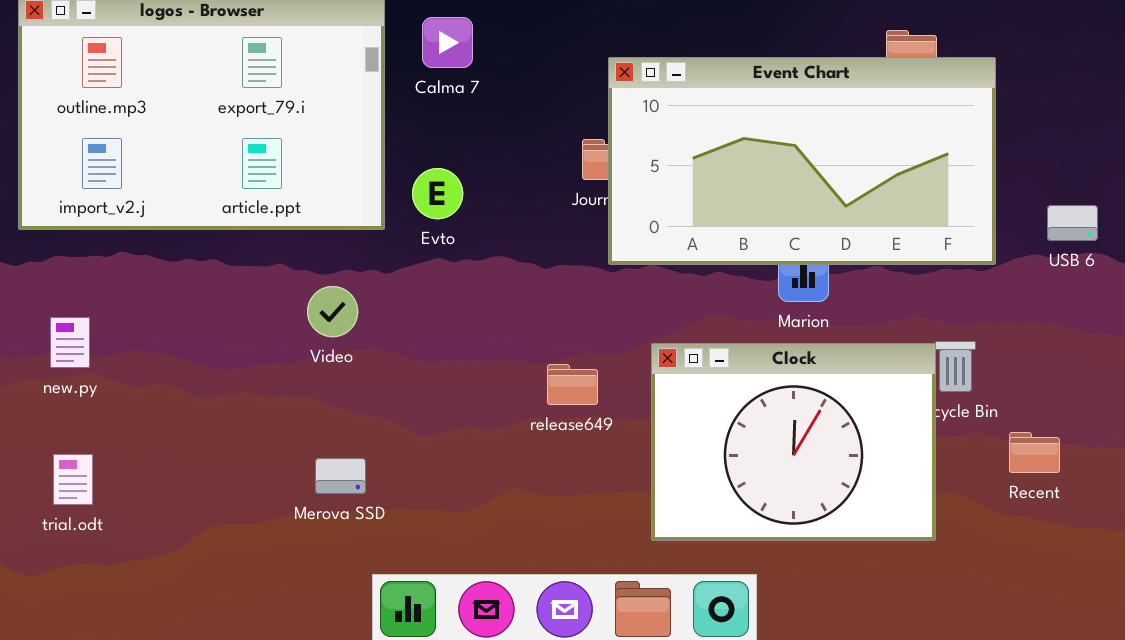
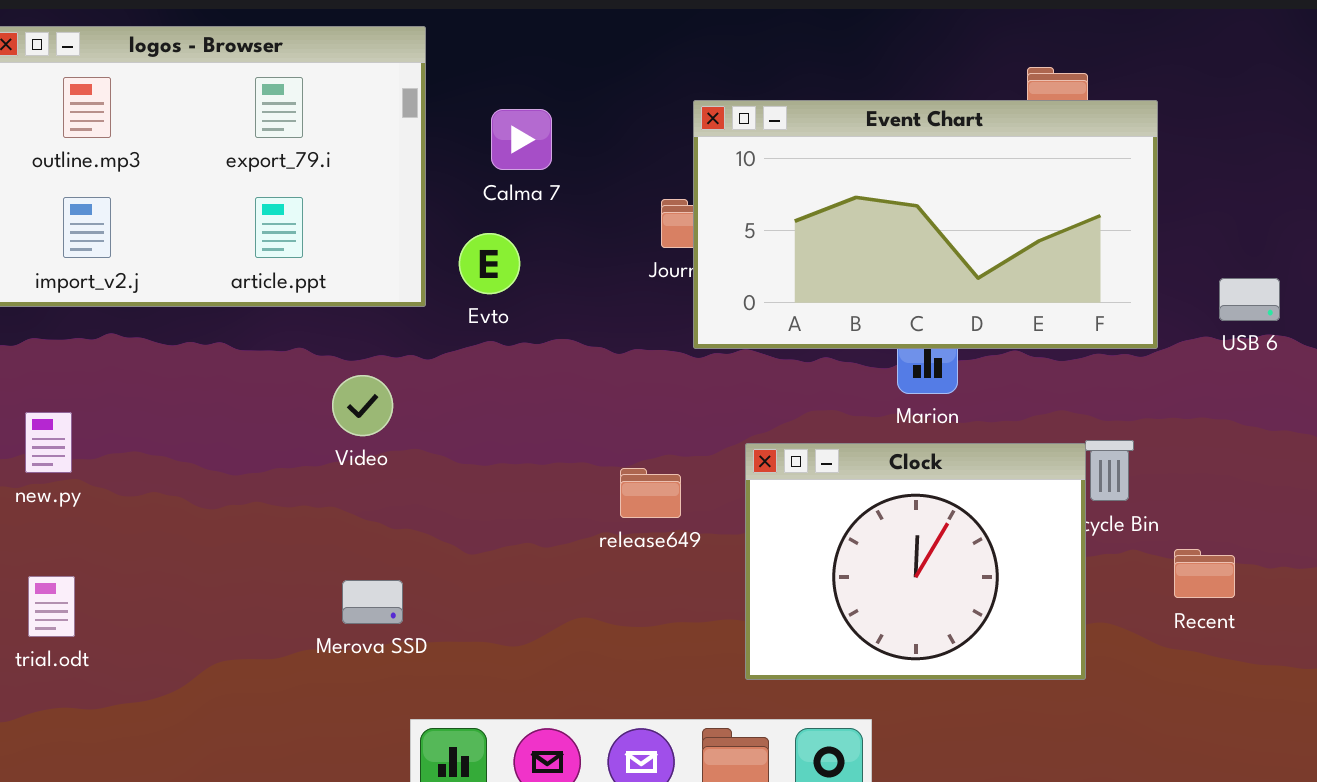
Calma 7: [422,17,473,68] -> [491,109,552,170], moved

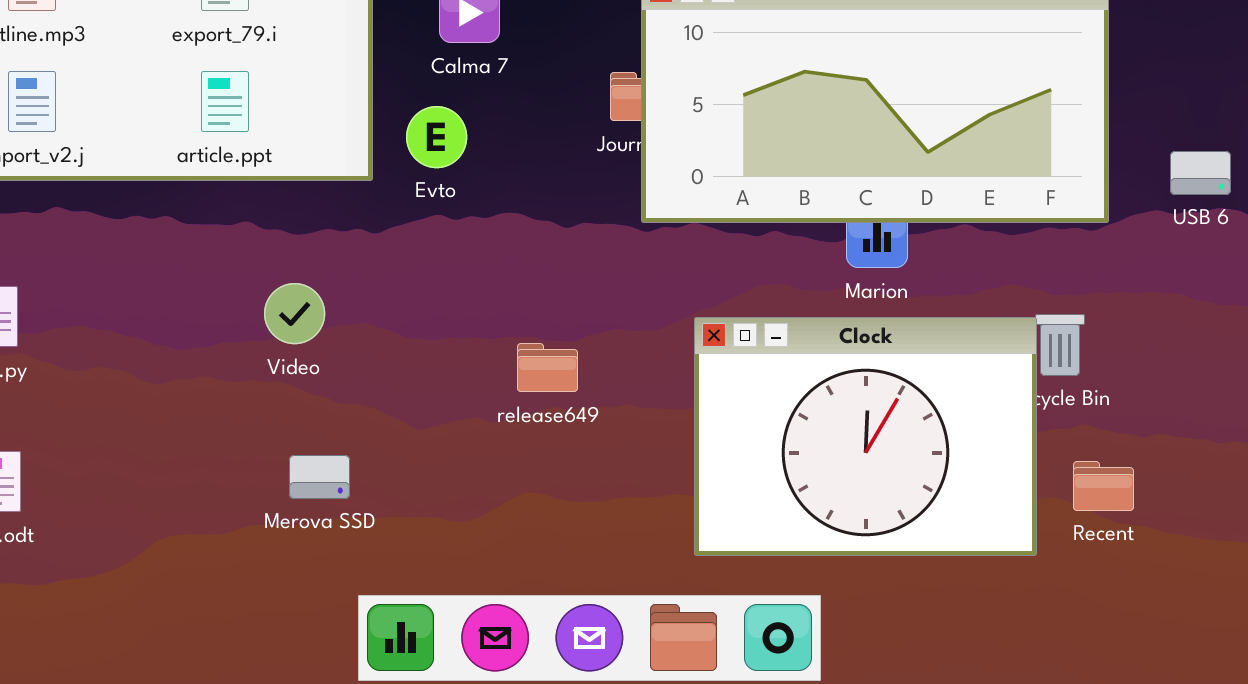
Video: [332,375,393,436] -> [264,283,325,344], moved
release649: [620,468,681,518] -> [517,343,578,392], moved
Recent: [1174,549,1235,598] -> [1073,461,1134,511], moved

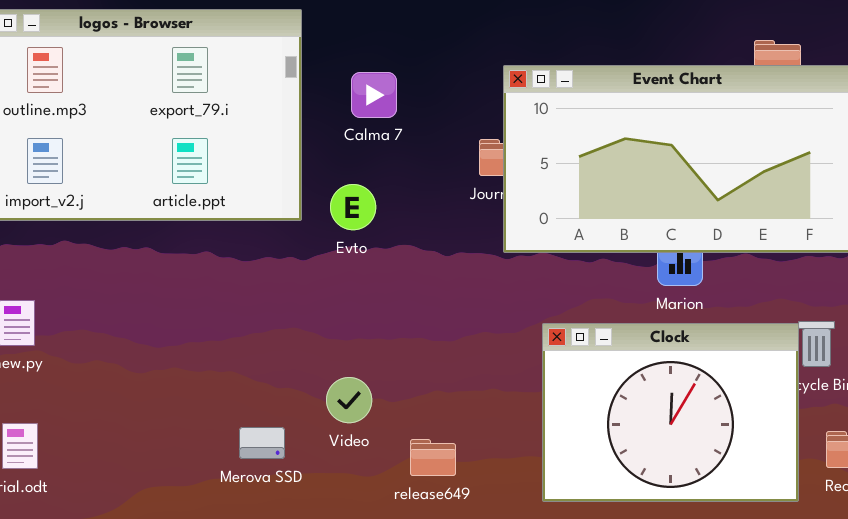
Evto: [406,106,467,168] -> [330,184,376,230], moved
Video: [264,283,325,344] -> [326,377,372,423], moved
release649: [517,343,578,392] -> [410,439,456,476], moved

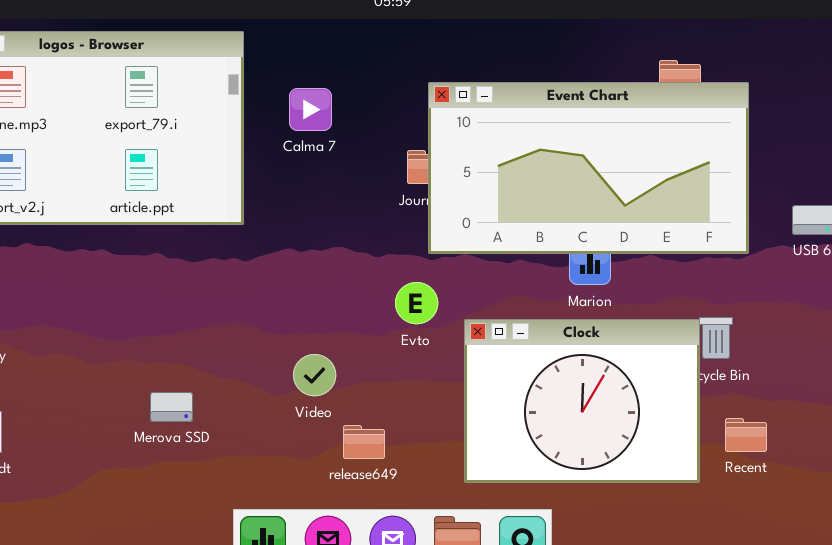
Evto: [330,184,376,230] -> [395,282,438,324], moved
Video: [326,377,372,423] -> [293,354,336,396], moved
Merova SSD: [239,427,285,459] -> [150,392,193,422], moved

